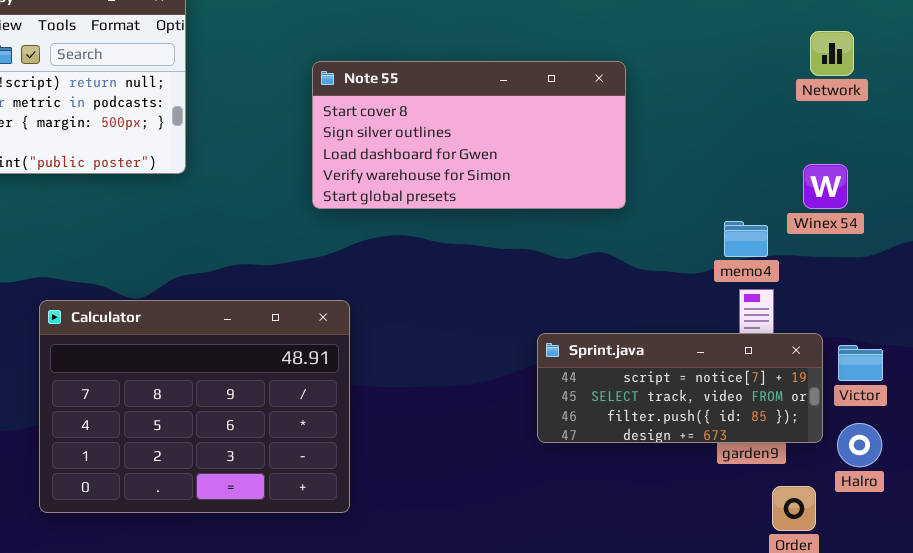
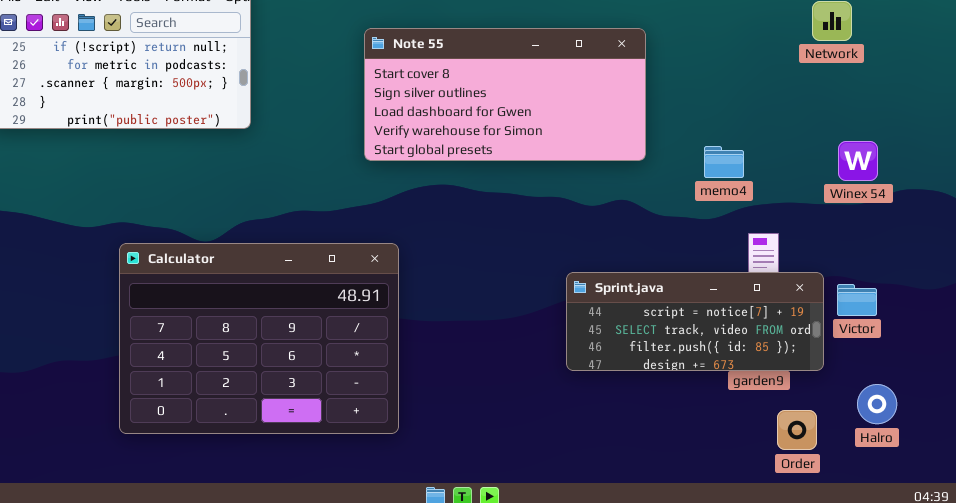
Winex 54: [803,164,848,209] -> [838,141,878,181], moved
memo4: [724,221,768,257] -> [704,146,744,178], moved
Halro: [837,423,882,467] -> [857,384,897,424], moved

